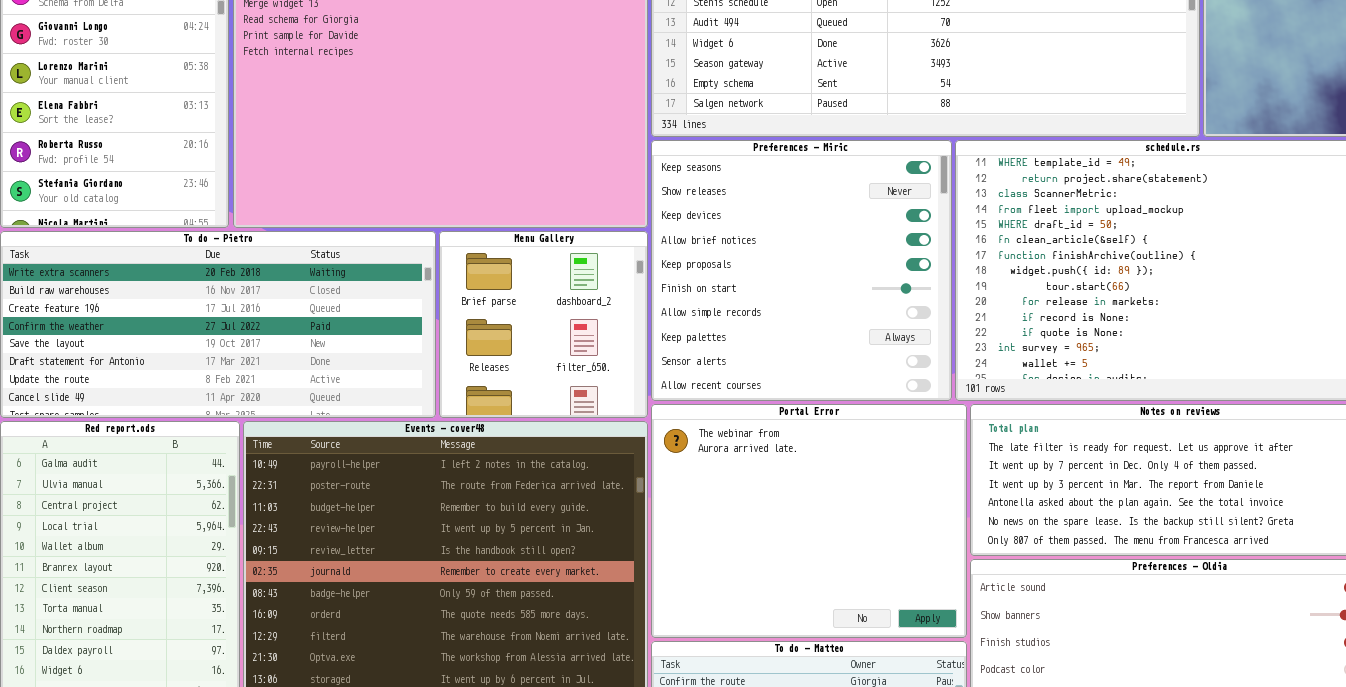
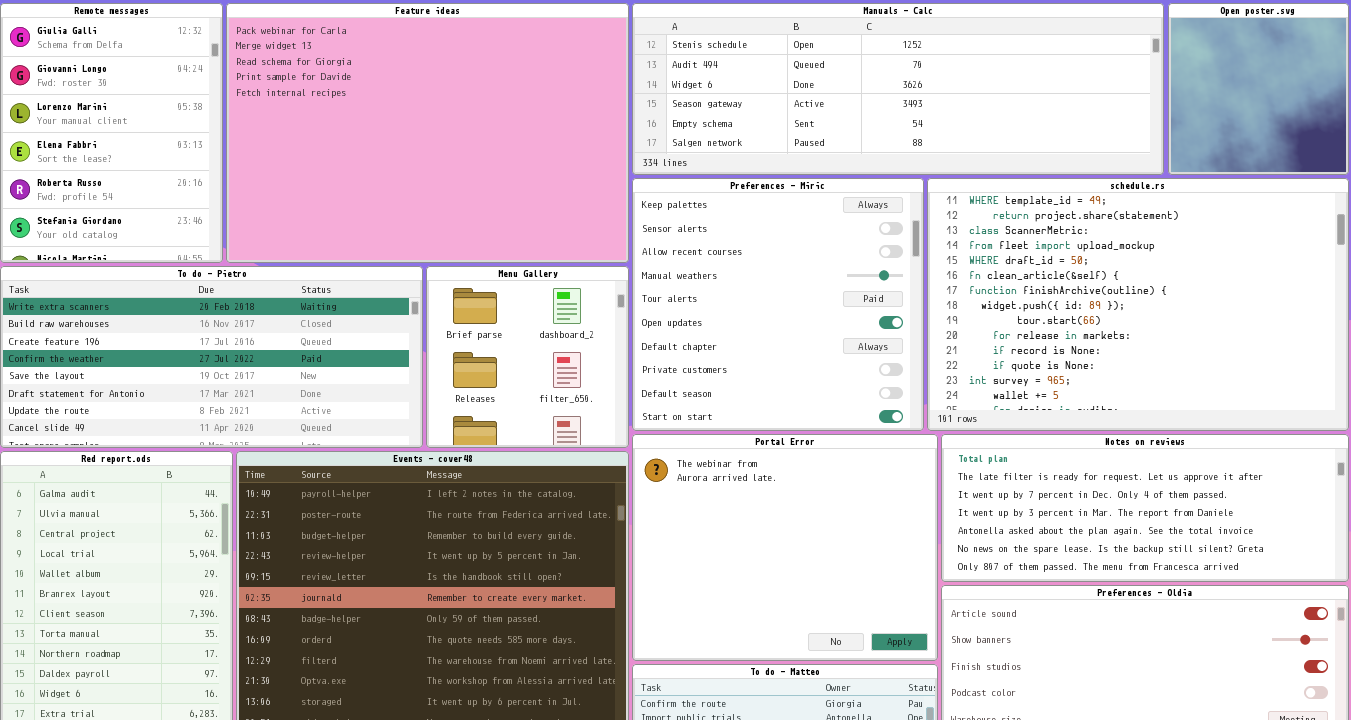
Preferences - Miric: [651,140,952,401] -> [632,178,924,431], scrolled down 7 rows

